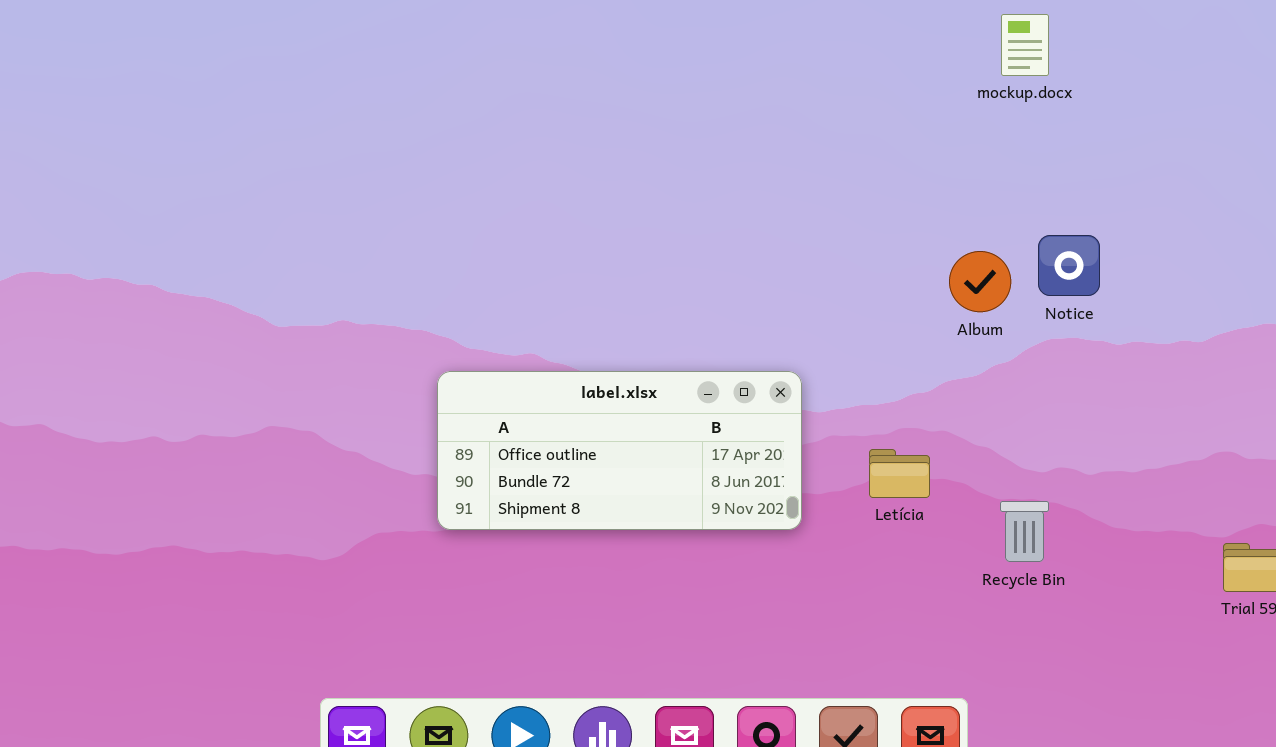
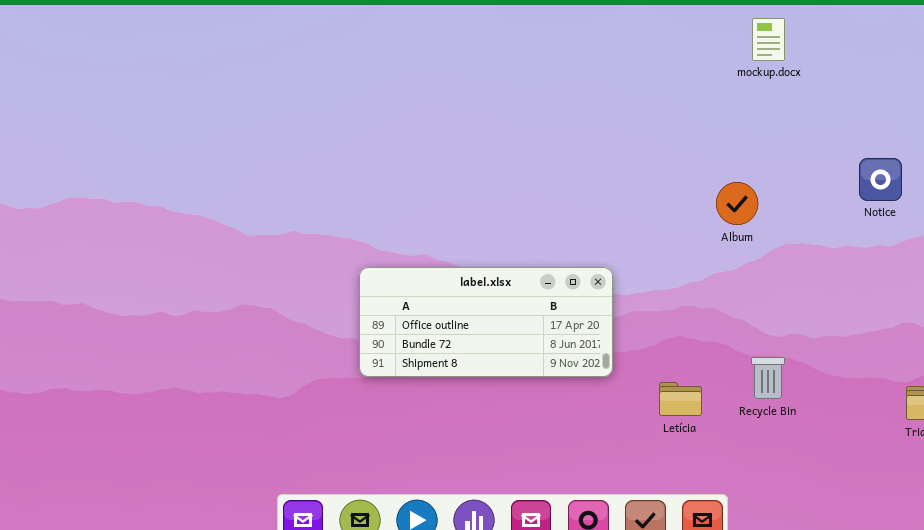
Notice: [1038,235,1100,296] -> [859,158,902,201], moved
Letícia: [869,449,930,498] -> [659,382,702,416], moved

